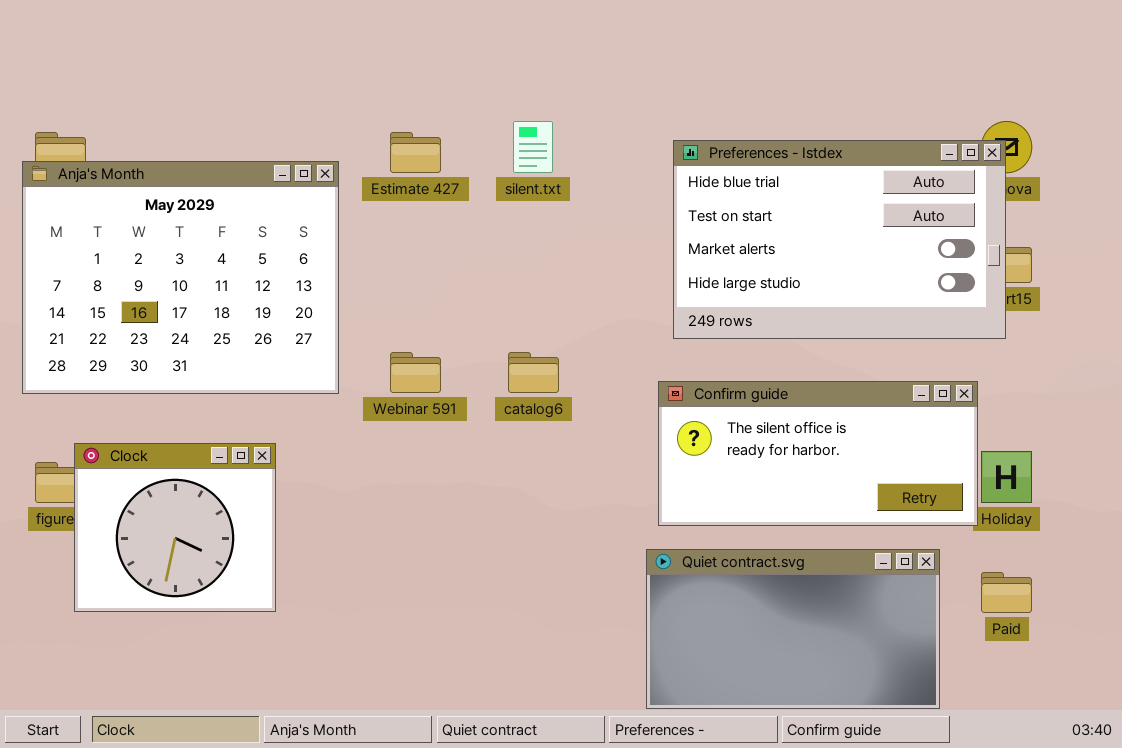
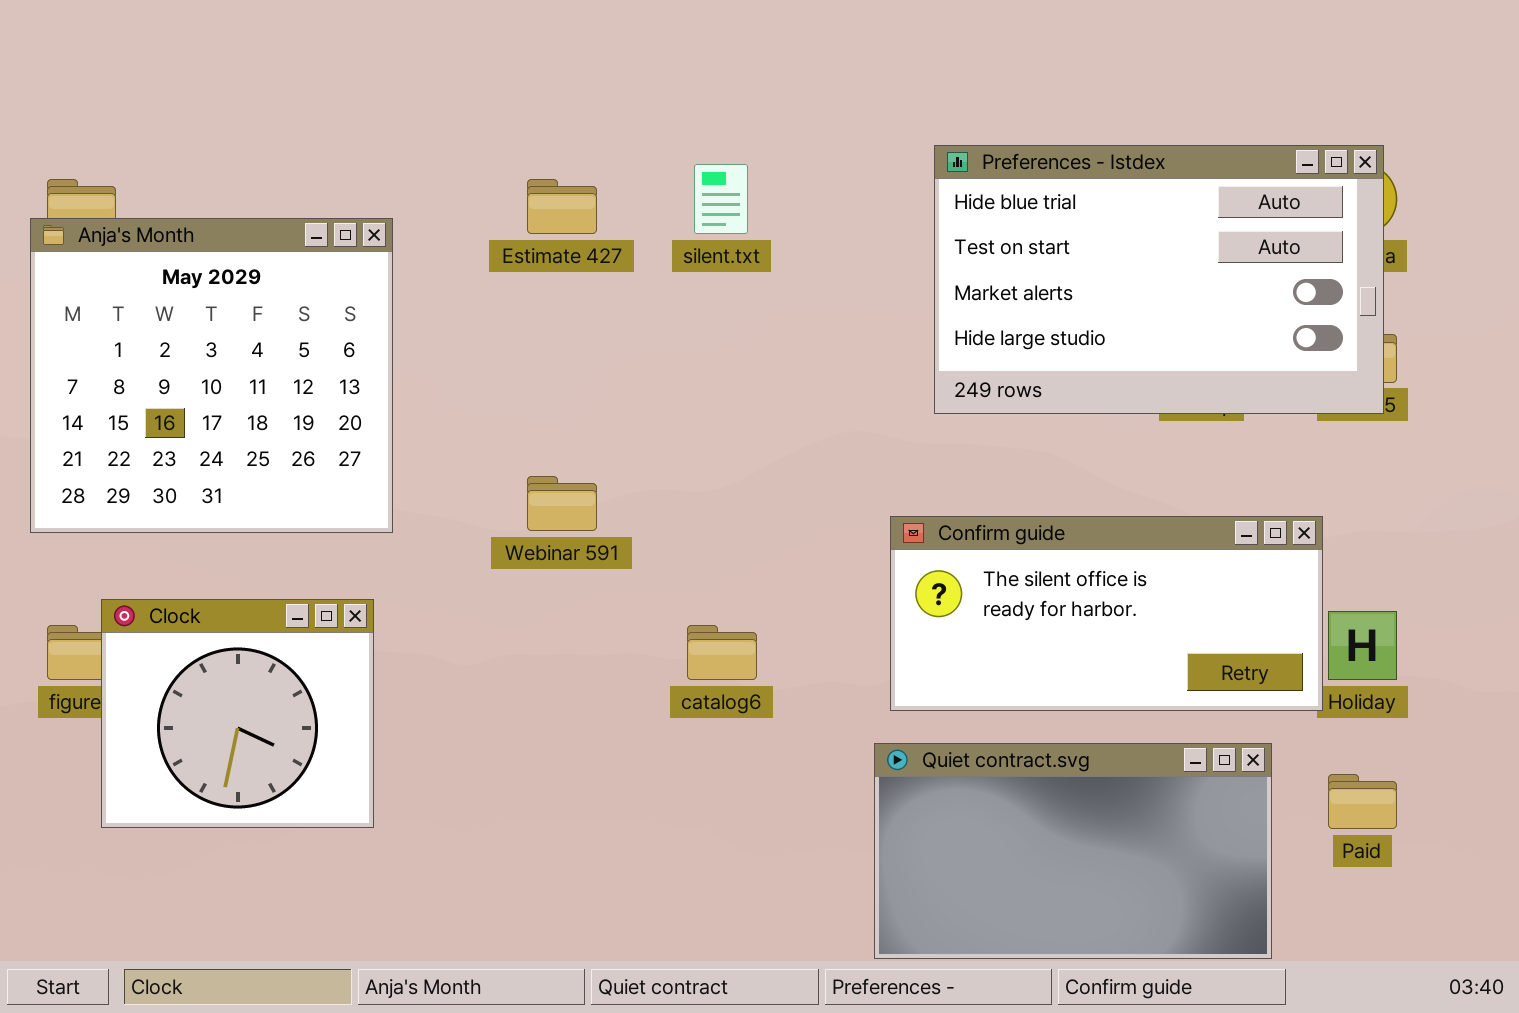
Preferences - Istdex: [673,140,1006,339] -> [934,145,1384,414], moved
Anja's Month: [22,161,339,394] -> [30,218,393,533], resized
catalog6: [508,352,559,393] -> [687,625,757,680], moved

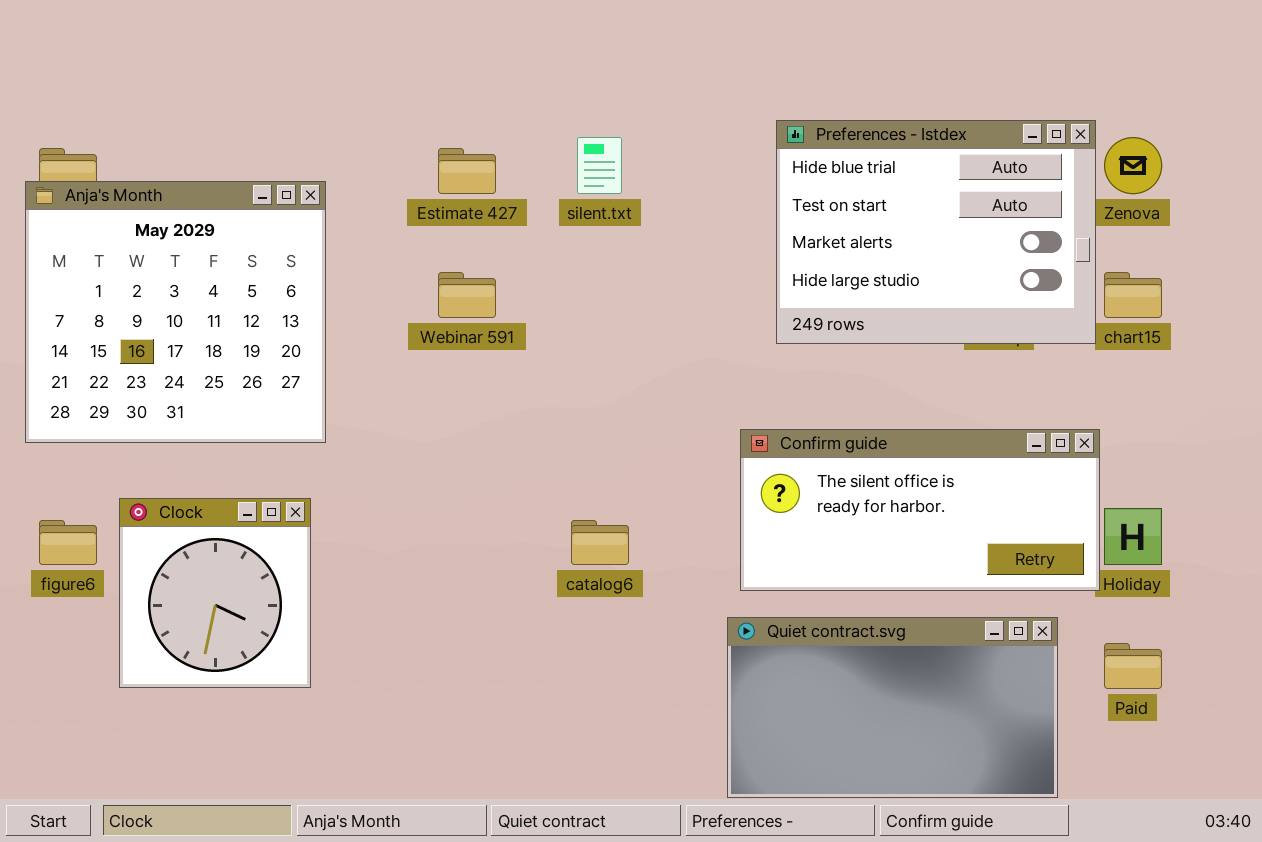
Preferences - Istdex: [934,145,1384,414] -> [776,120,1096,344], resized
Webinar 591: [527,476,597,531] -> [438,272,496,318], moved
Clock: [101,599,374,828] -> [119,498,311,688], resized

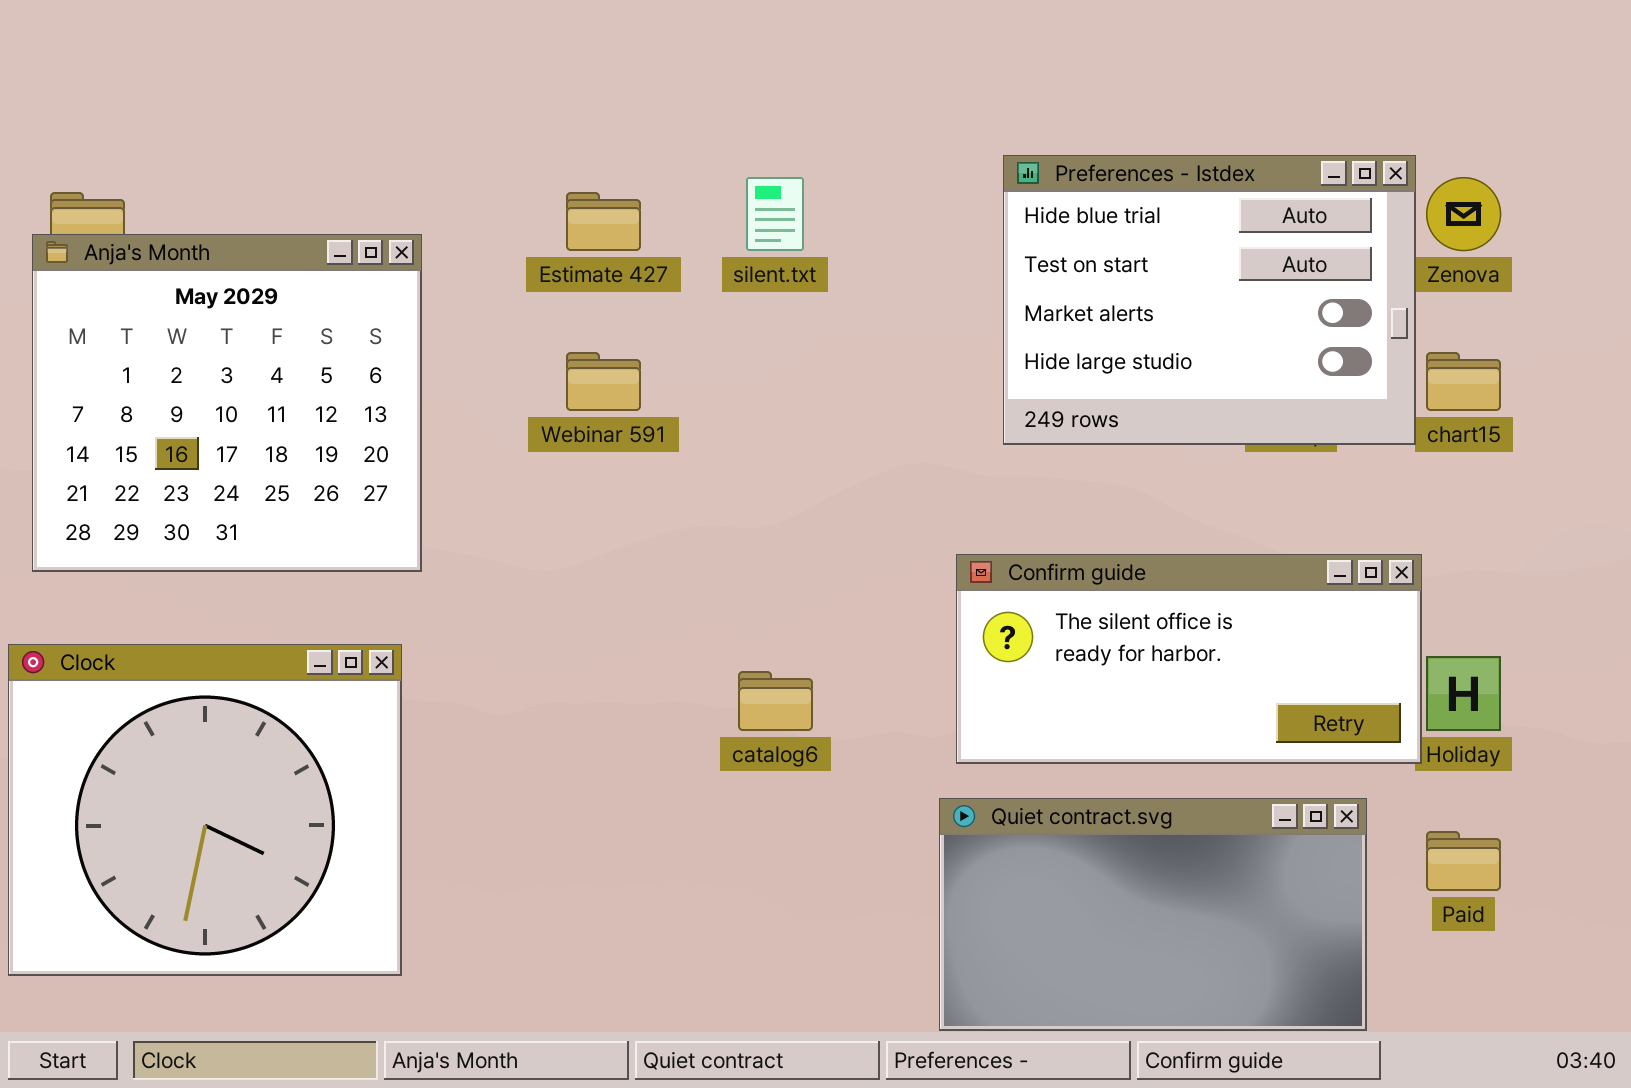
Clock: [119,498,311,688] -> [8,644,402,976], resized

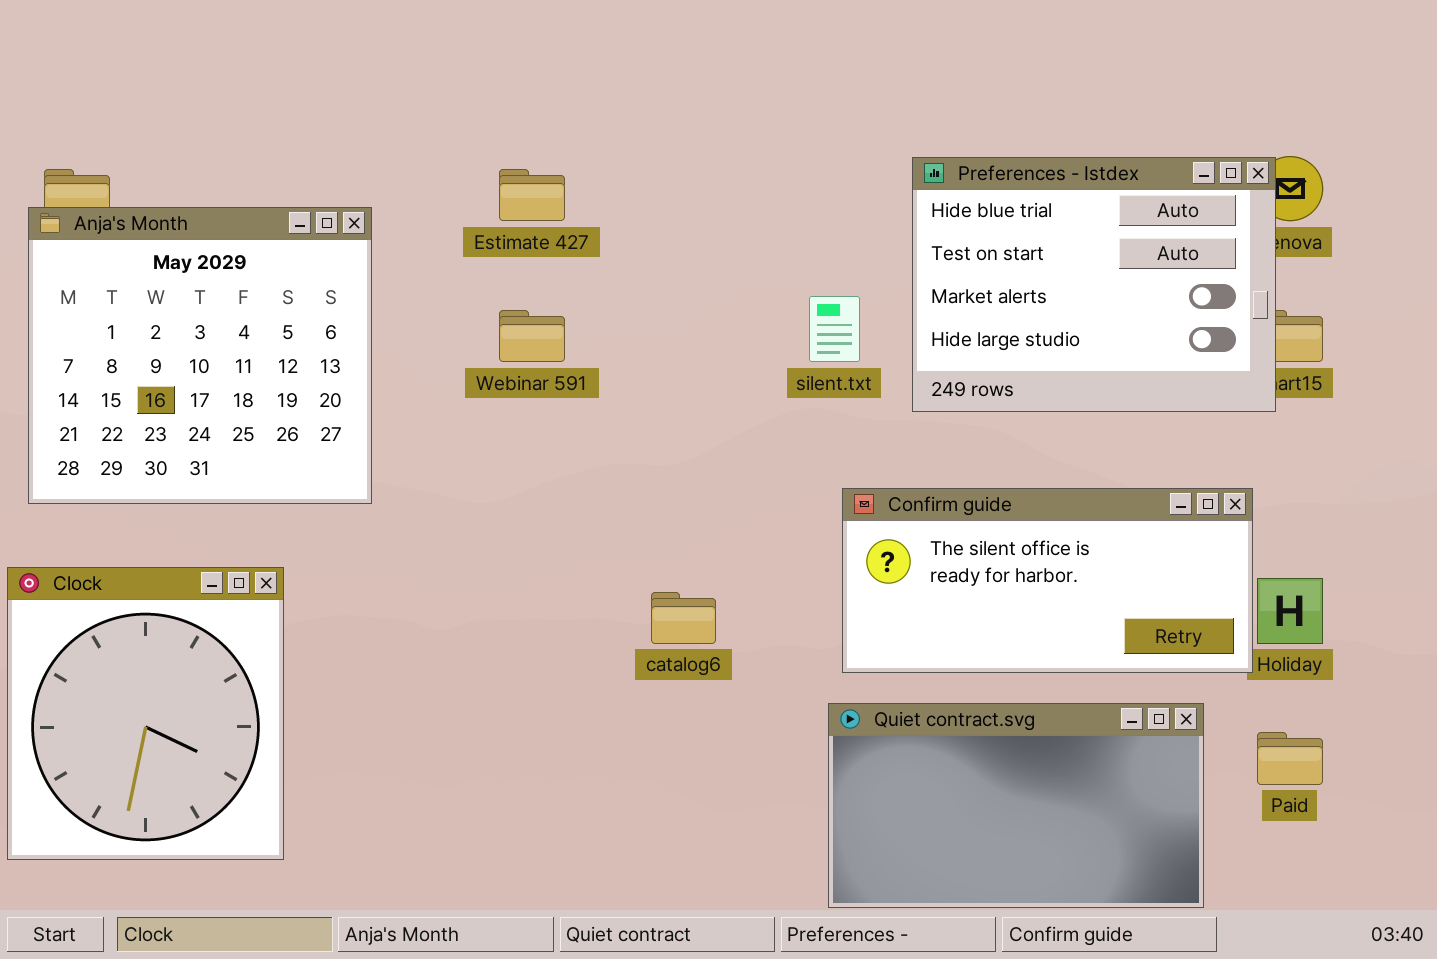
Preferences - Istdex: [1003,155,1416,445] -> [912,157,1276,412], moved
silent.txt: [746,177,804,251] -> [809,296,860,362], moved
Clock: [8,644,402,976] -> [7,567,284,860], resized

